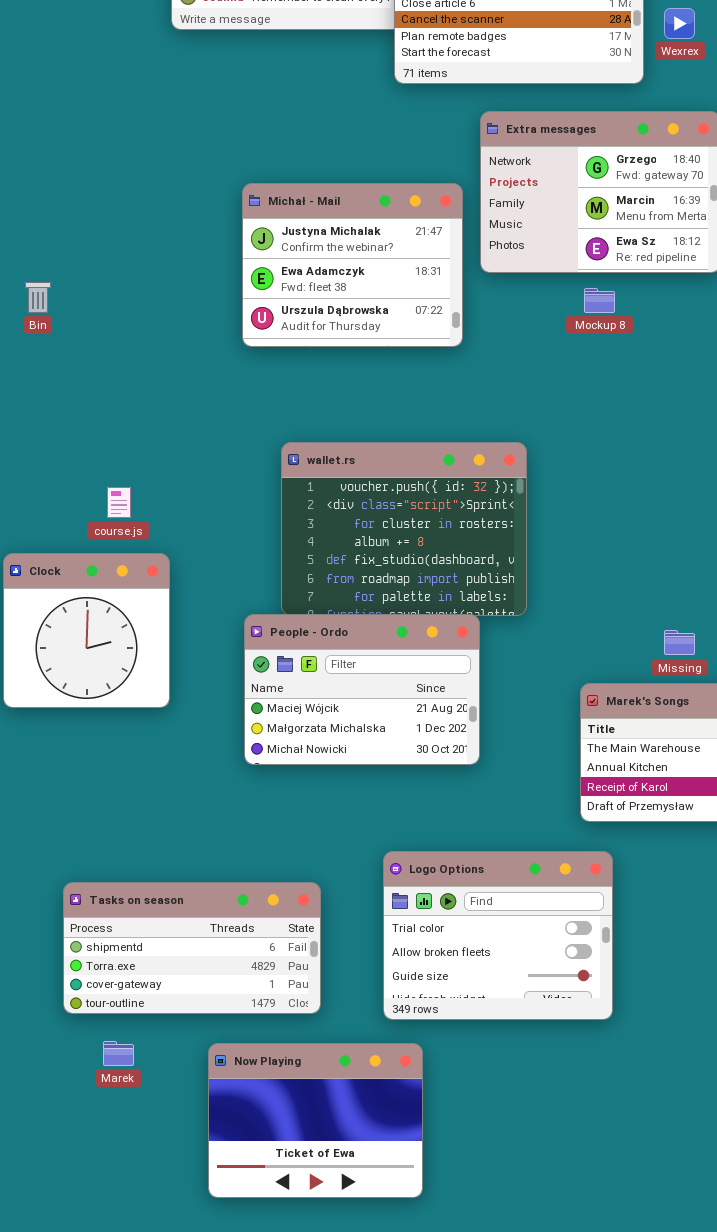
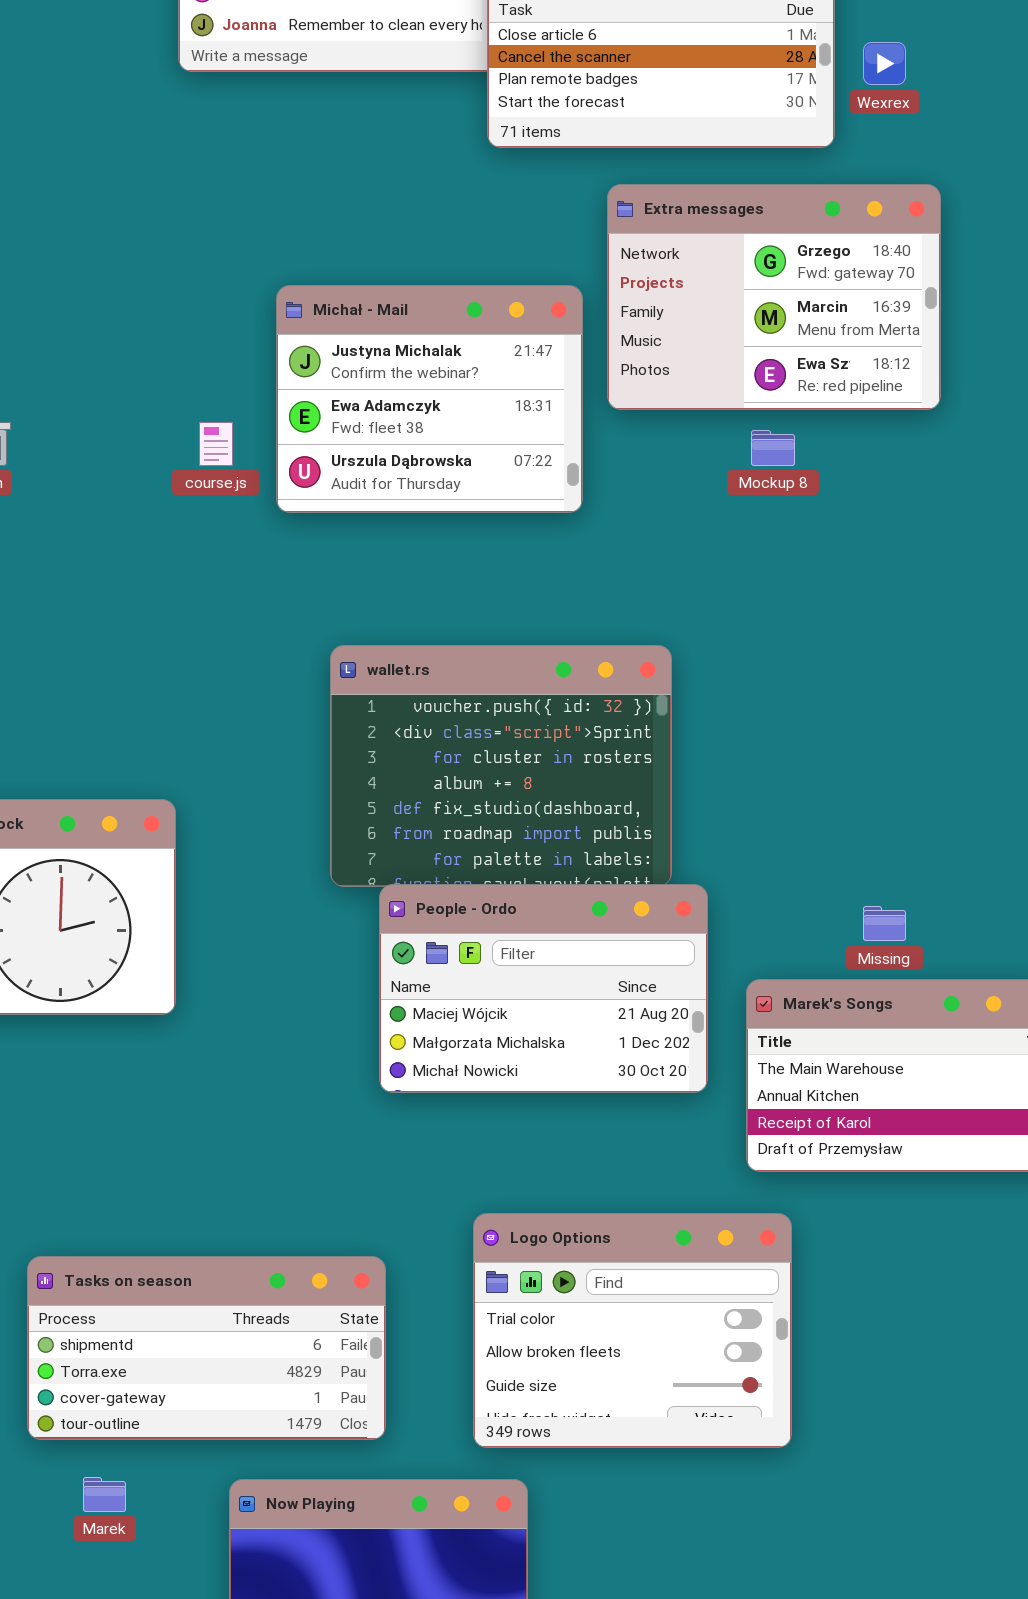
course.js: [107,487,131,518] -> [199,422,233,466], moved
People - Ordo: [244,614,480,765] -> [379,884,708,1093], moved

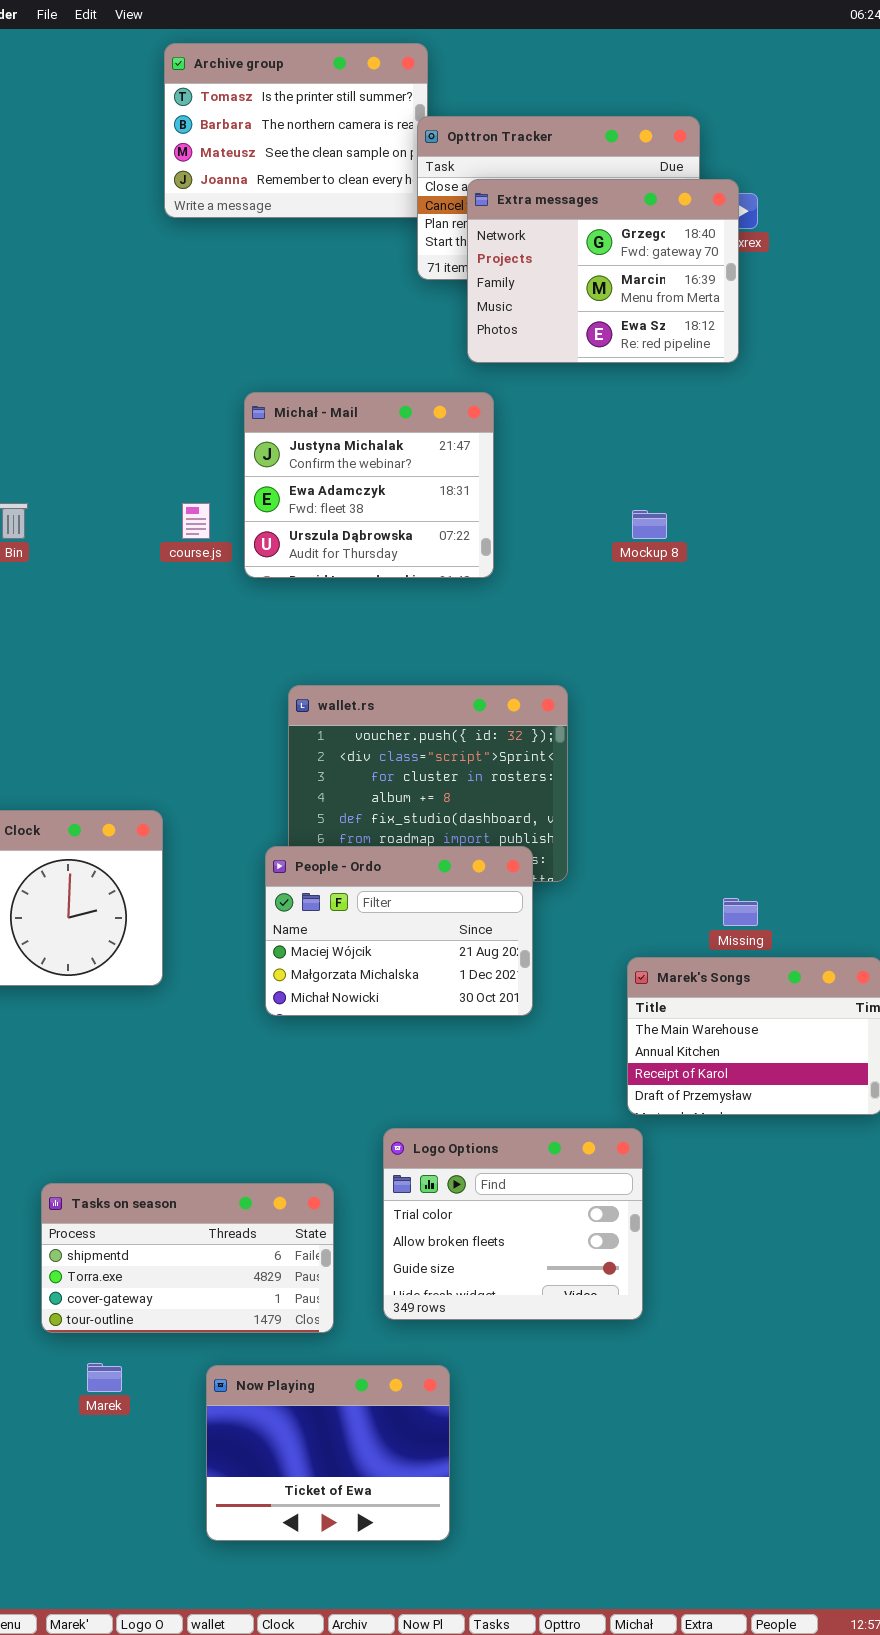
Extra messages: [607,184,941,410] -> [467,179,739,363], moved
People - Ordo: [379,884,708,1093] -> [265,846,533,1016], moved
Logo Options: [473,1213,792,1448] -> [383,1128,643,1320], moved

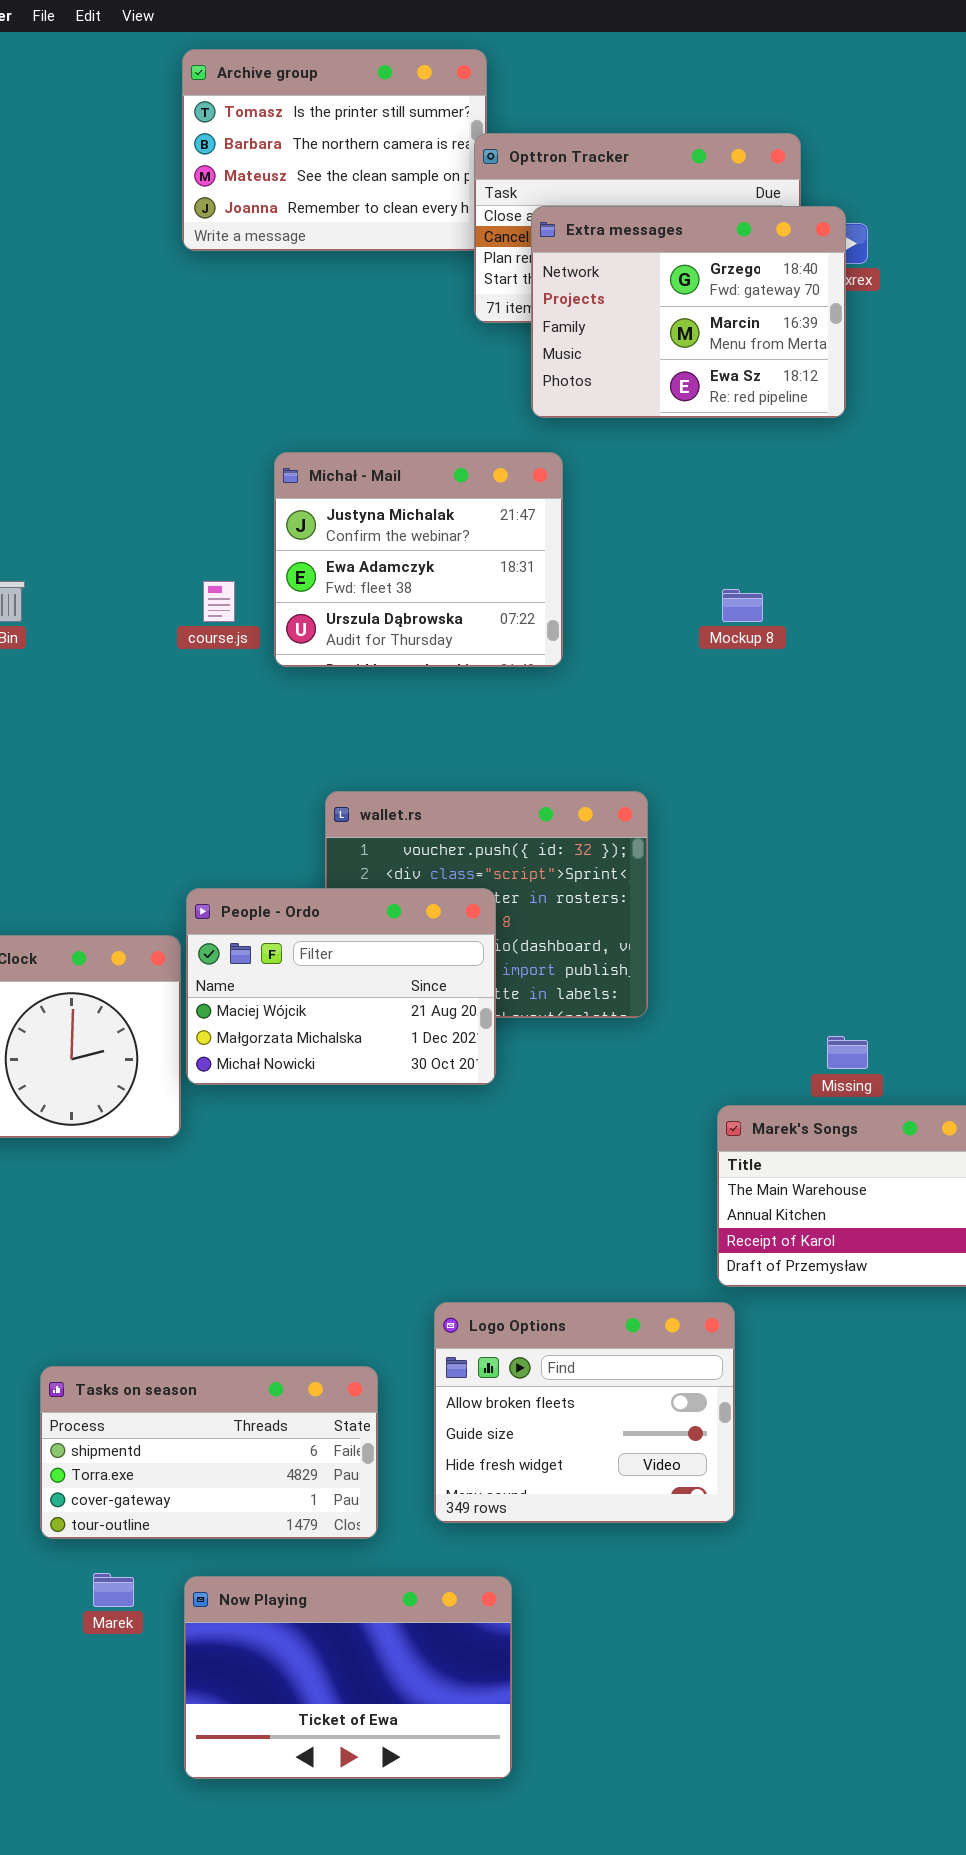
People - Ordo: [265,846,533,1016] -> [186,888,496,1085], moved
Logo Options: [383,1128,643,1320] -> [434,1302,735,1523], scrolled down 1 row
Now Playing: [206,1365,450,1541] -> [184,1576,512,1779], resized

